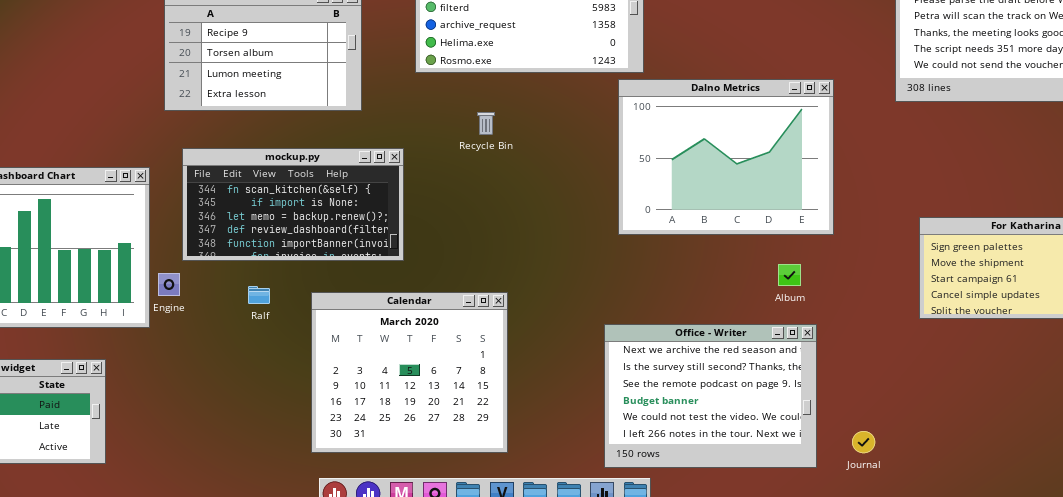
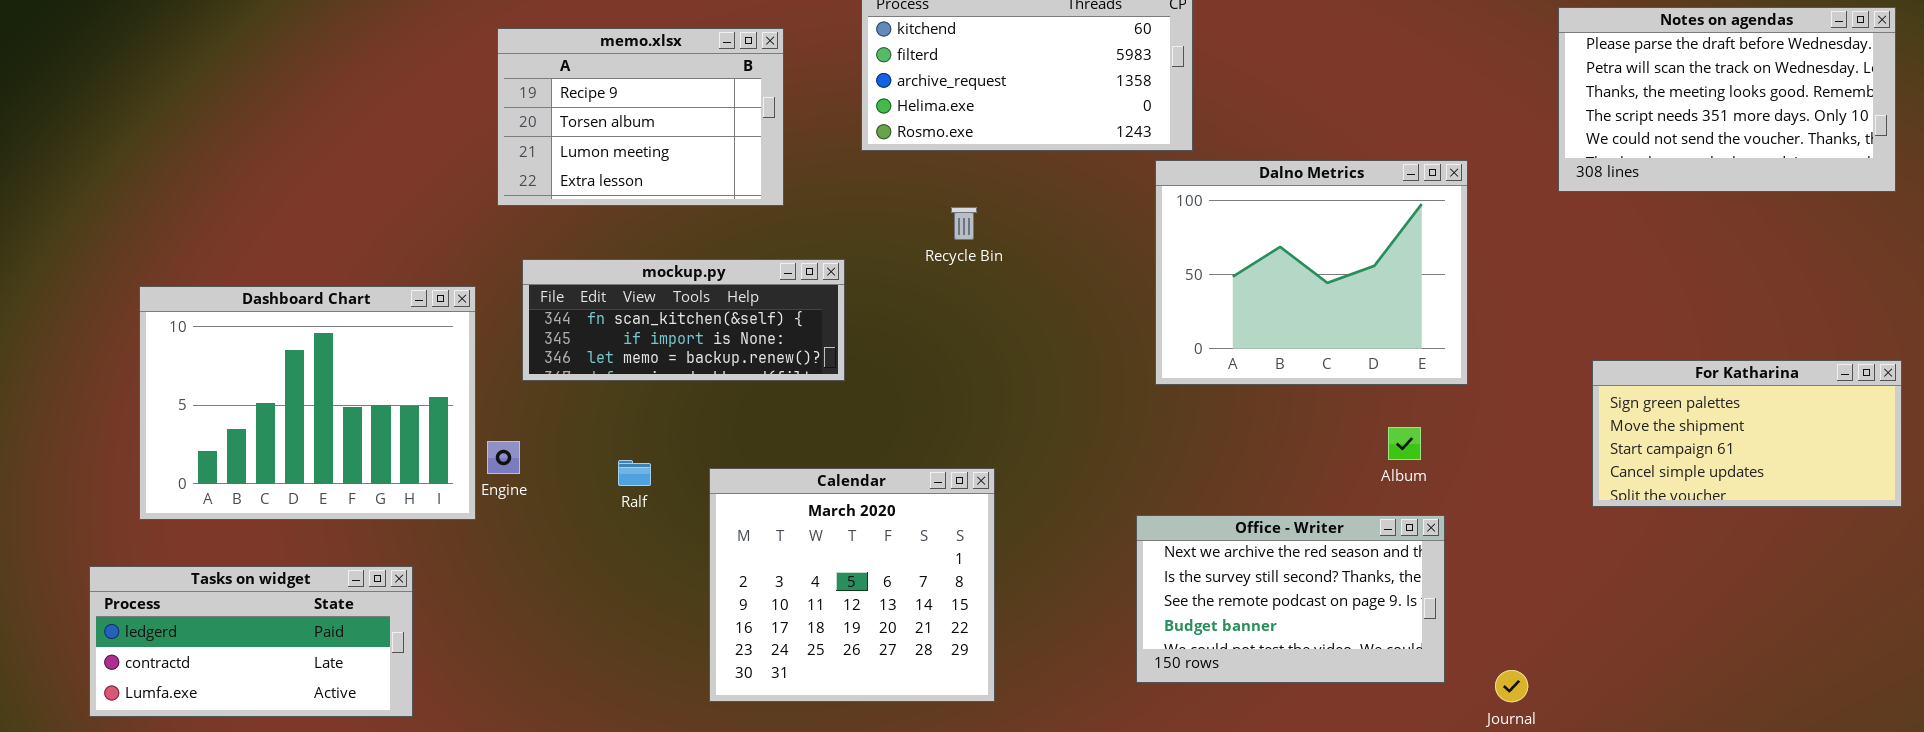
mockup.py: [182,148,404,261] -> [522,259,845,381], resized
Office - Writer: [604,324,817,468] -> [1136,515,1445,683], resized

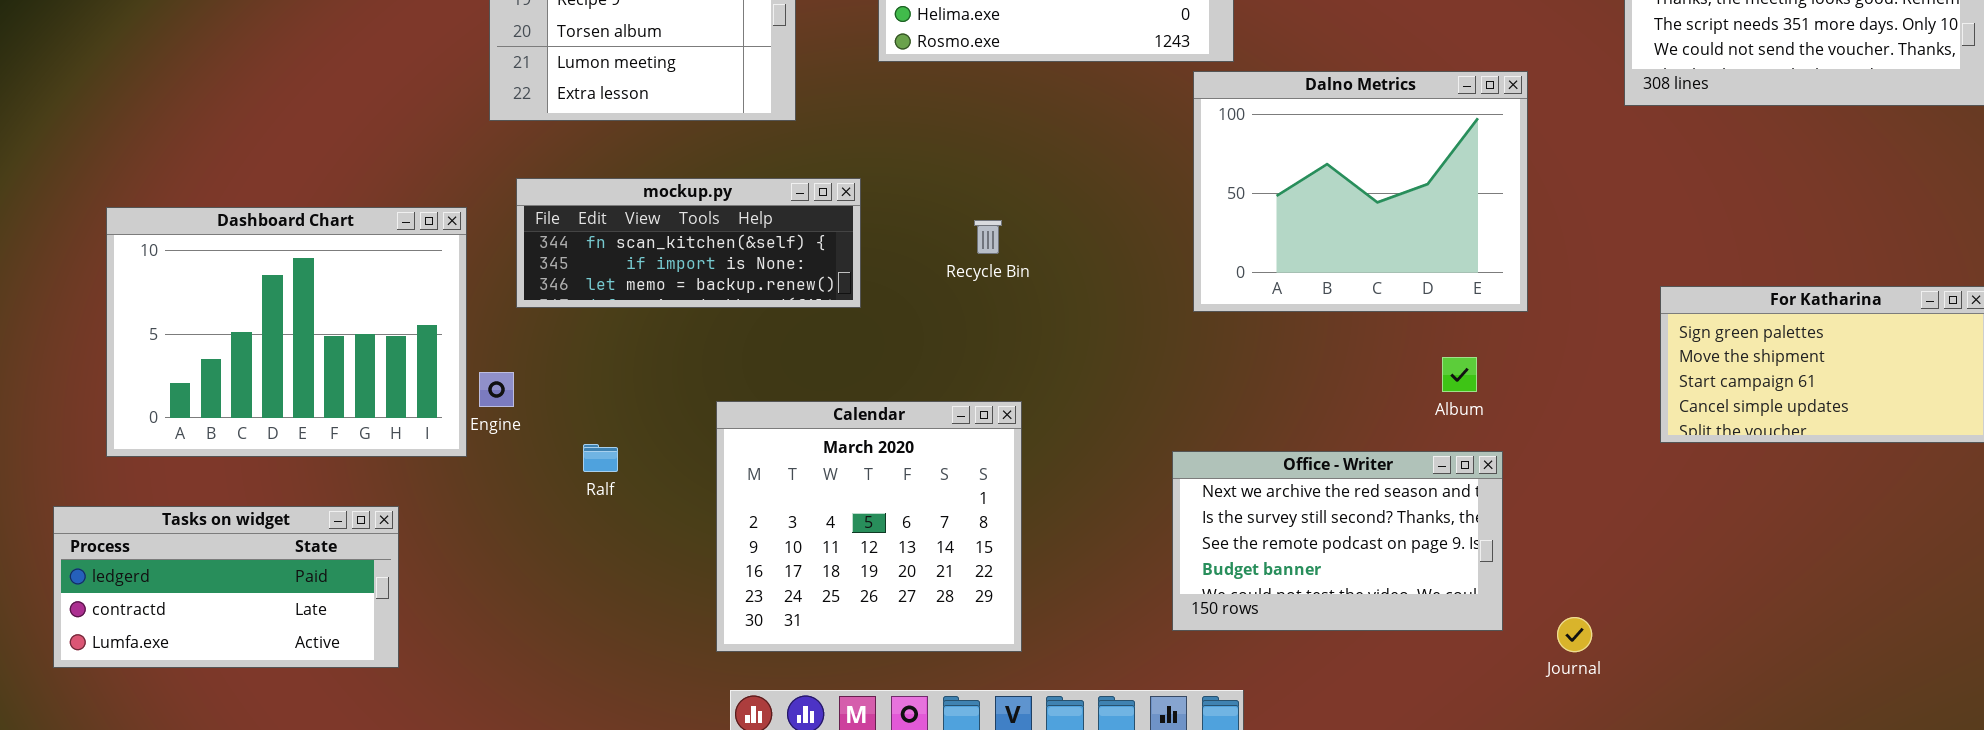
Recycle Bin: [951,207,977,240] -> [974,220,1002,254], moved
Ralf: [618,460,651,486] -> [583,444,618,472], moved

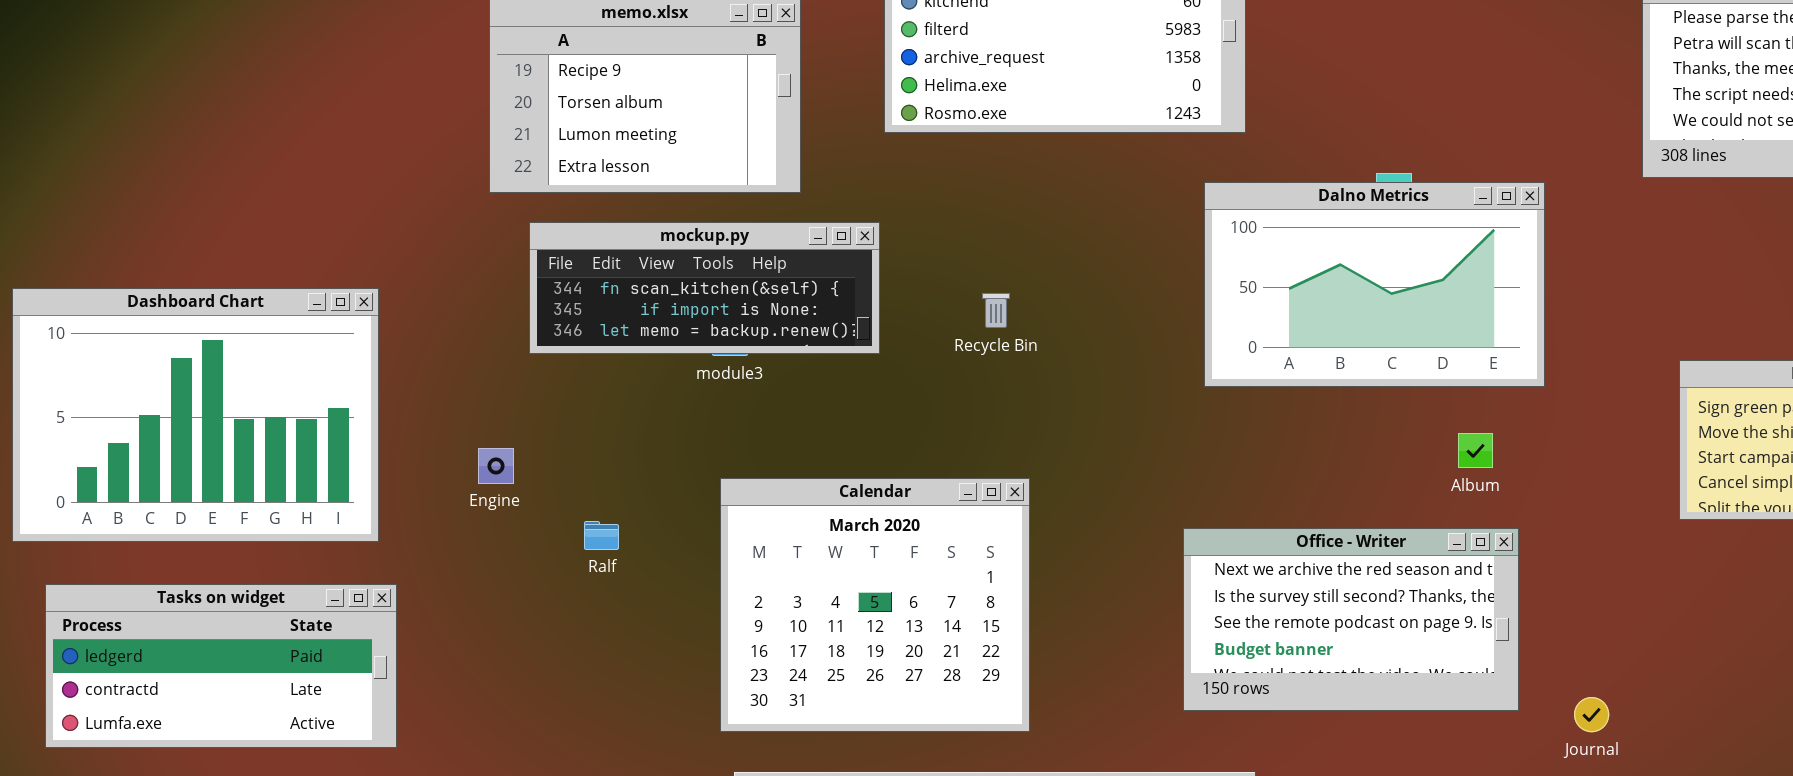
Dalno Metrics: [1193,71,1528,312] -> [1204,182,1545,387], resized
mockup.py: [516,178,861,308] -> [529,222,880,354], moved
Dashboard Chart: [106,207,467,457] -> [12,288,379,542], moved

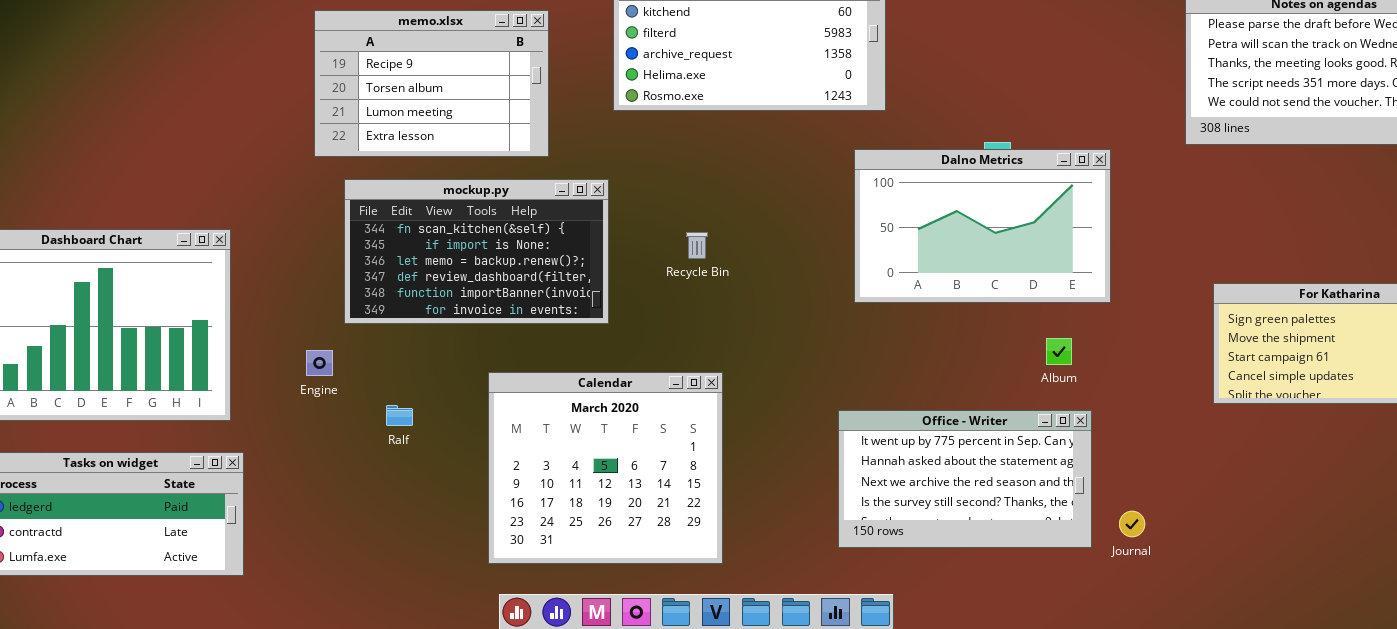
mockup.py: [529,222,880,354] -> [344,179,609,324], resized
Office - Writer: [1183,528,1519,711] -> [838,410,1092,548], scrolled up 2 rows
Journal: [1574,697,1609,732] -> [1119,511,1145,537], moved

